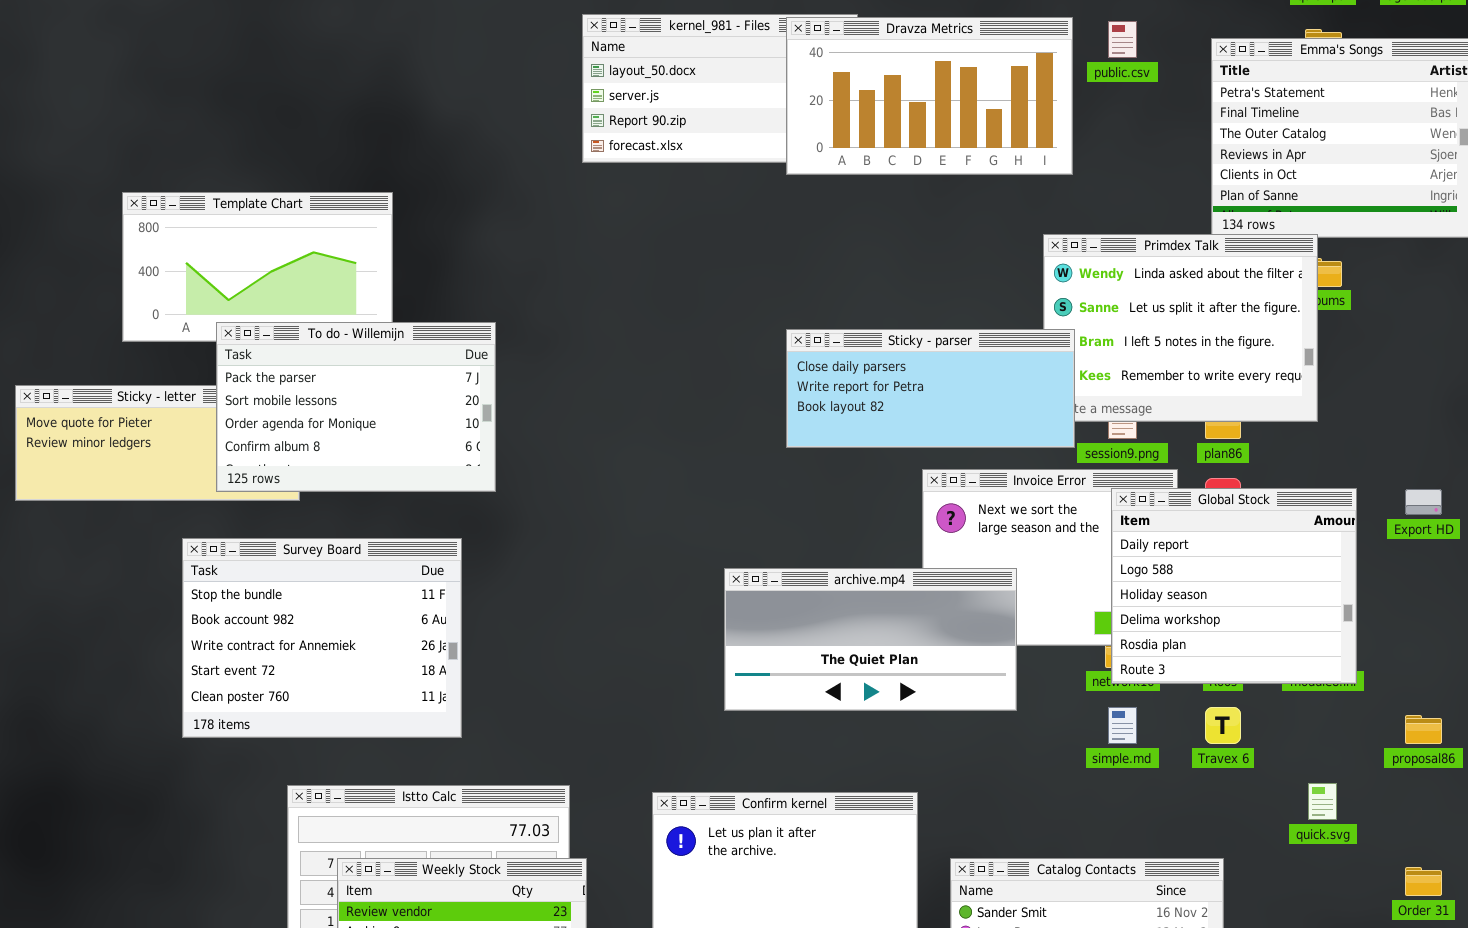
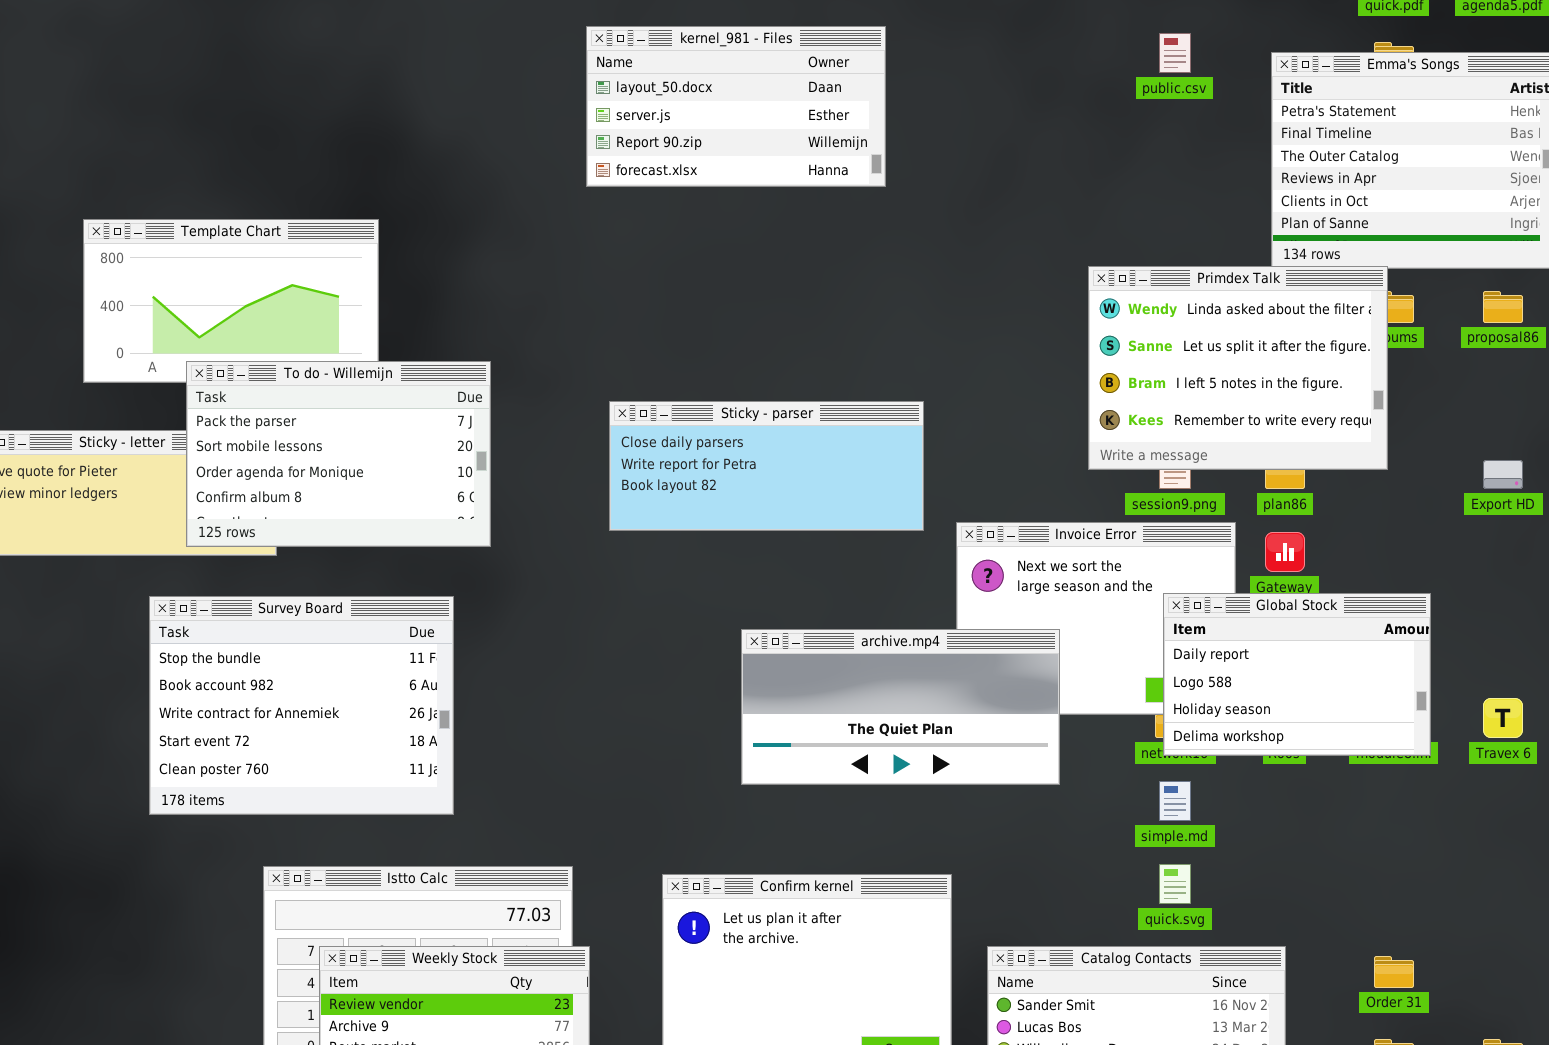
Dravza Metrics: [786,17,1073,175] -> none, closed
Sticky - parser: [786,329,1075,448] -> [609,401,924,531], moved
Global Stock: [1111,488,1357,684] -> [1163,593,1431,756], resized
Export HD: [1405,489,1442,515] -> [1483,460,1523,489], moved
Travex 6: [1205,707,1241,744] -> [1483,698,1523,738], moved
proposal86: [1405,715,1442,744] -> [1483,291,1523,323], moved
quick.svg: [1308,783,1337,820] -> [1159,864,1191,904], moved
Order 31: [1405,867,1442,896] -> [1374,956,1414,988], moved

